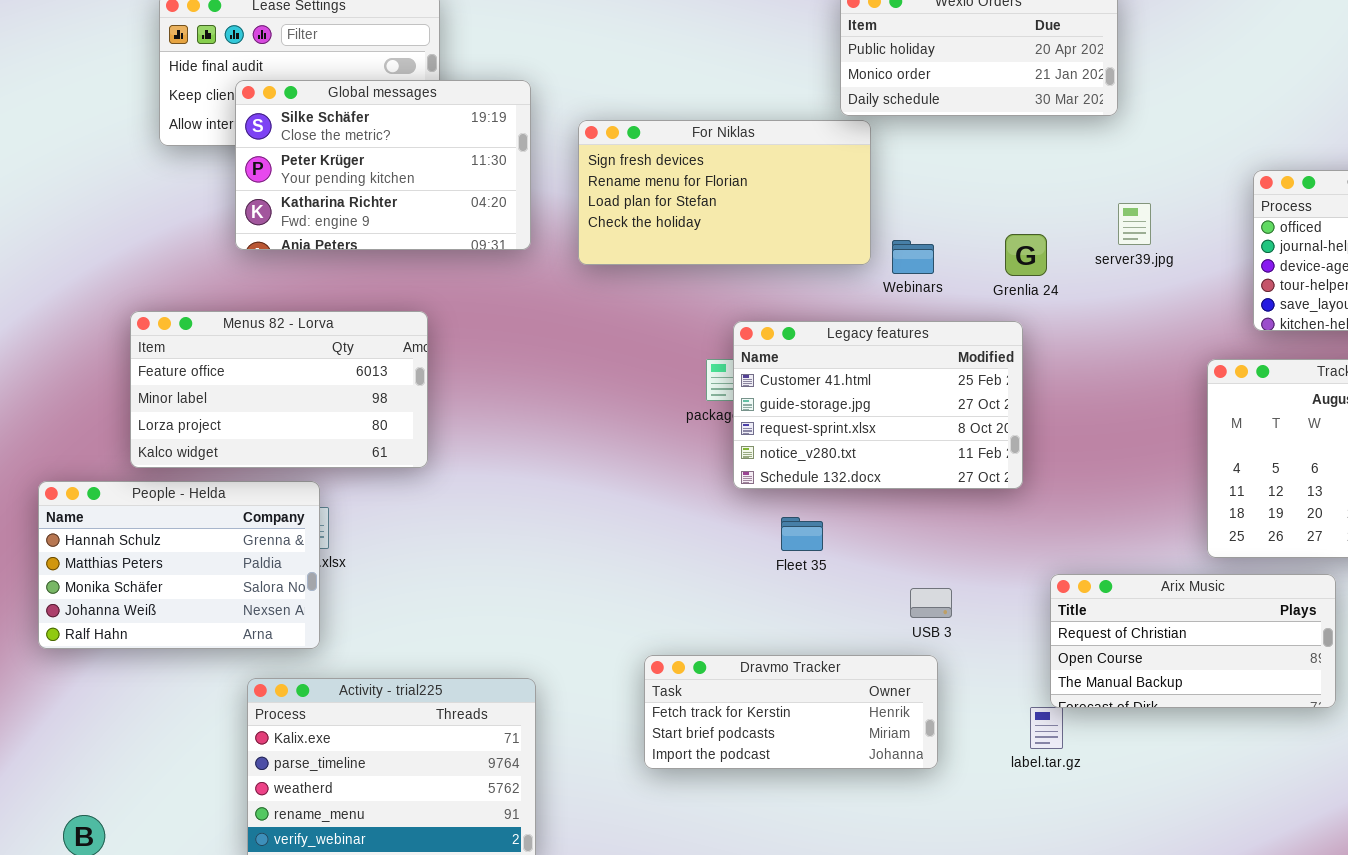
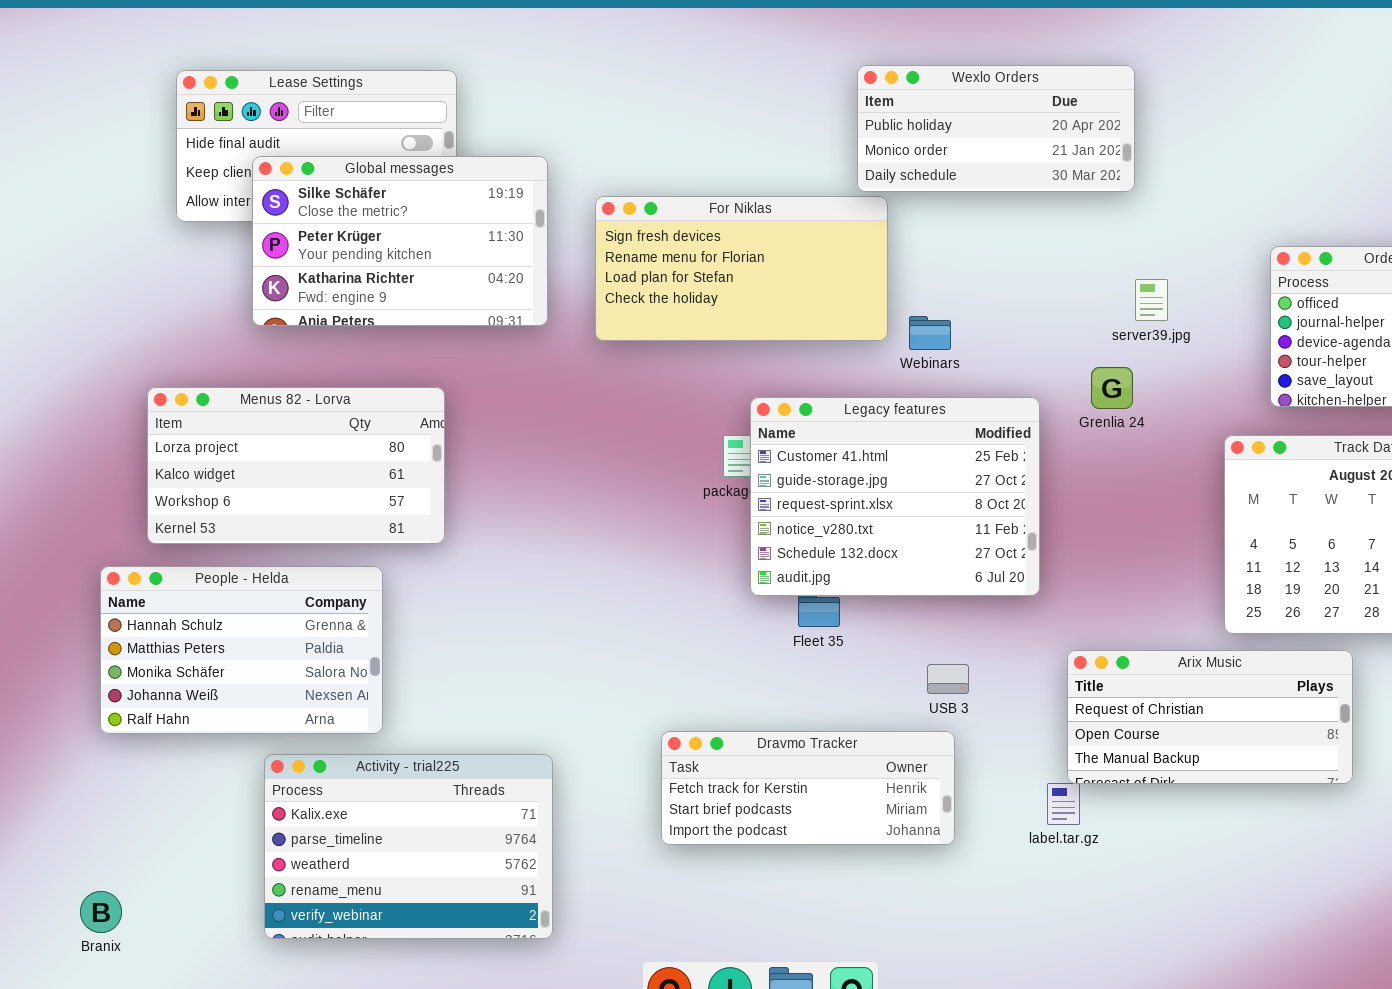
Grenlia 24: [1005,234,1047,276] -> [1091,367,1133,409], moved
Menus 82 - Lorva: [130,311,428,468] -> [147,387,445,544], scrolled down 2 rows
Legacy features: [733,321,1023,489] -> [750,397,1040,596], resized
People - Helda: [38,481,320,649] -> [100,566,383,734], moved

